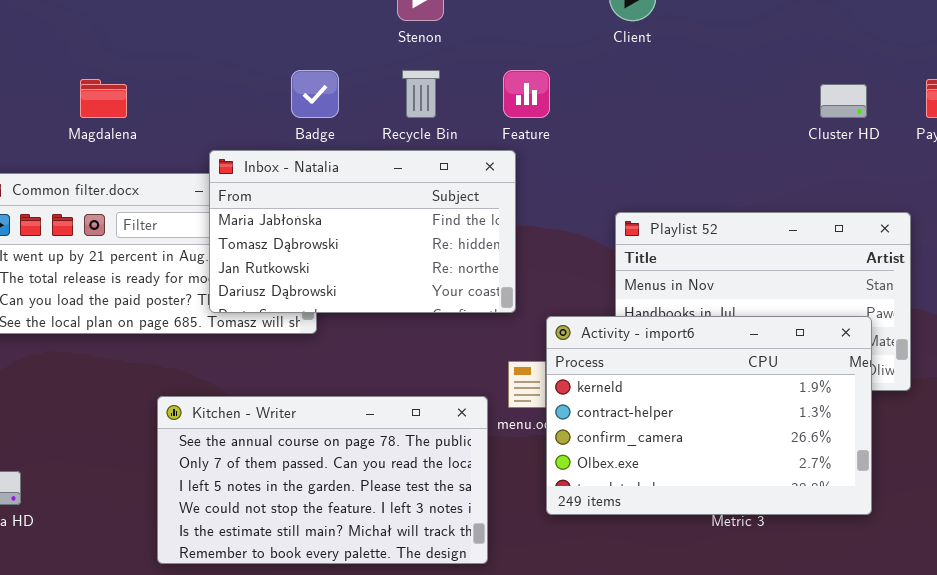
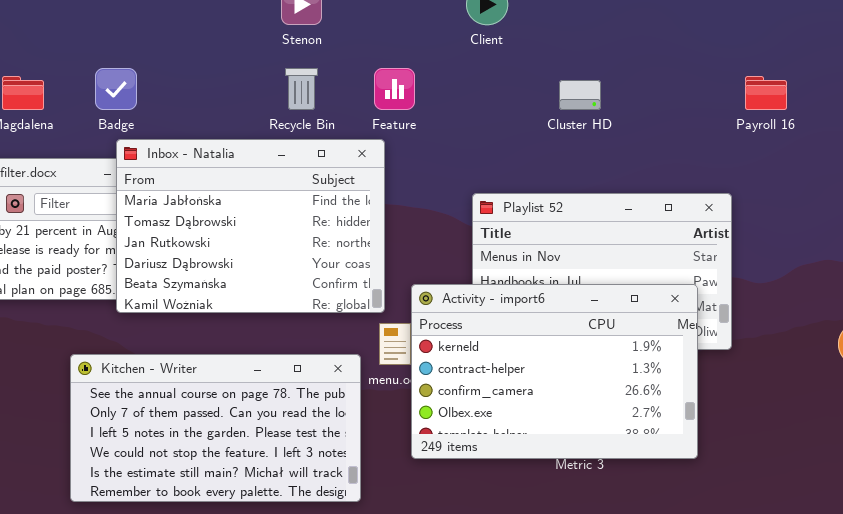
Badge: [291,70,339,118] -> [95,68,137,110], moved
Cluster HD: [820,84,867,118] -> [559,80,601,110], moved
Inbox - Natalia: [209,150,516,313] -> [116,139,385,313], resized

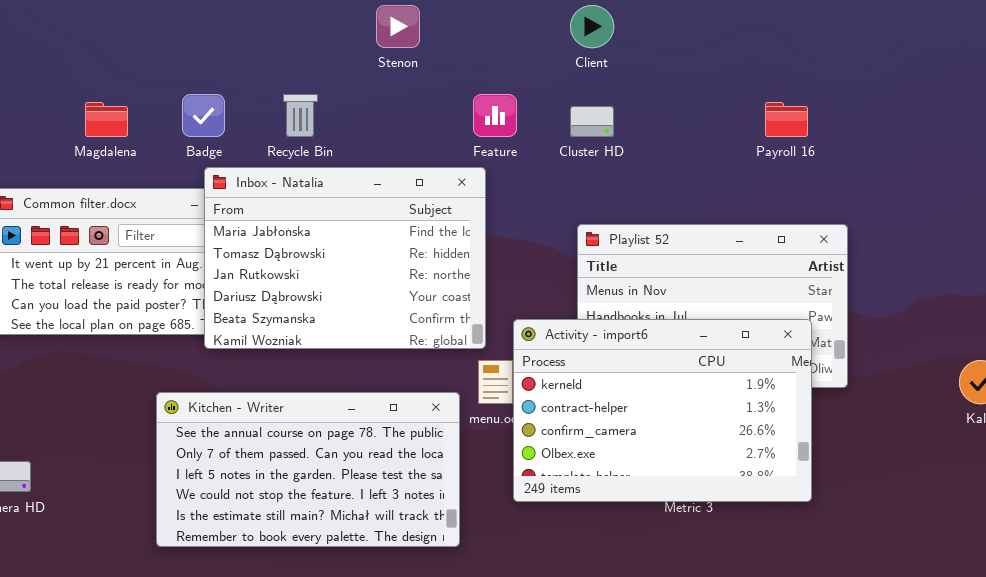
Recycle Bin: [285,68,318,110] -> [283,94,318,137], moved
Payroll 16: [745,76,787,110] -> [765,102,808,137], moved
Cluster HD: [559,80,601,110] -> [570,106,614,137], moved

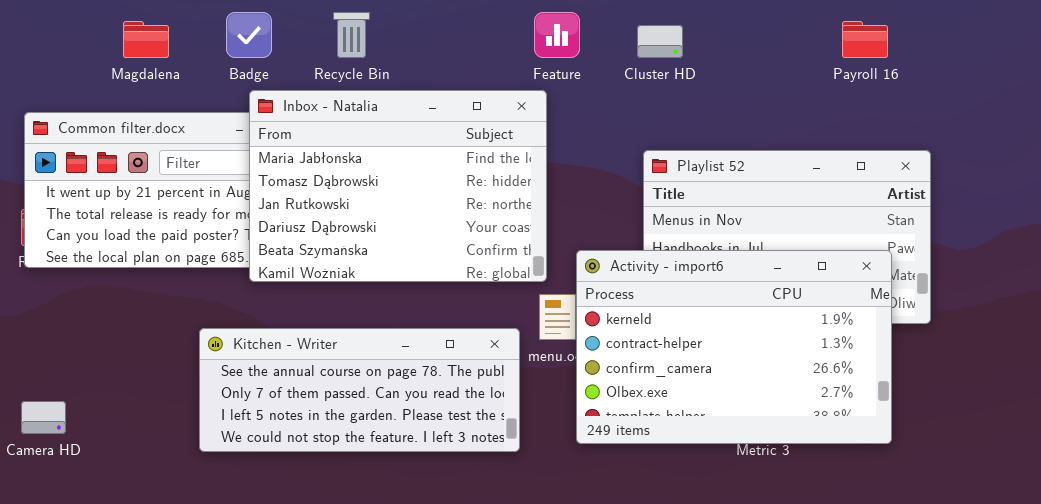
Kitchen - Writer: [156,392,460,547] -> [199,328,520,452], resized

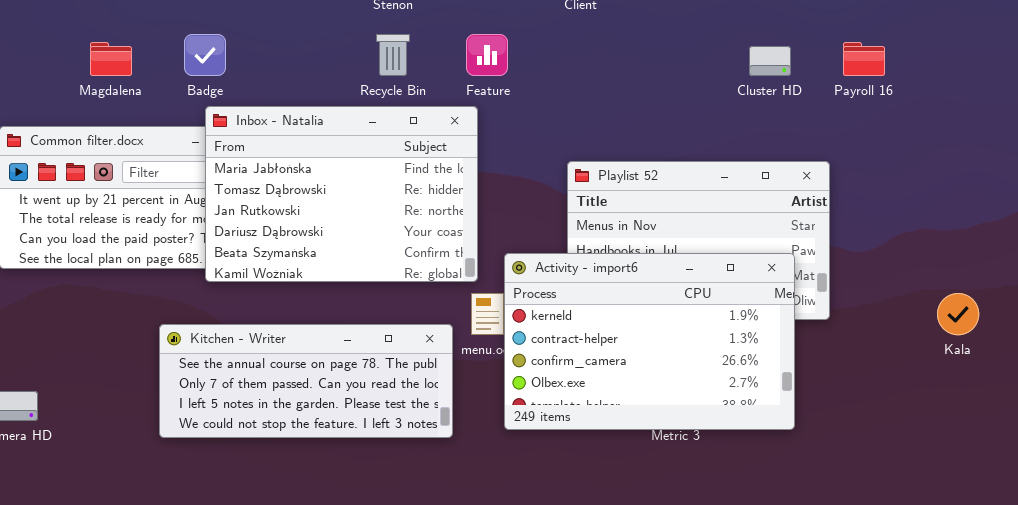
Recycle Bin: [333,12,370,58] -> [376,34,410,76], moved
Payroll 16: [842,21,888,58] -> [843,42,885,76], moved
Cluster HD: [637,25,683,58] -> [749,46,791,76], moved

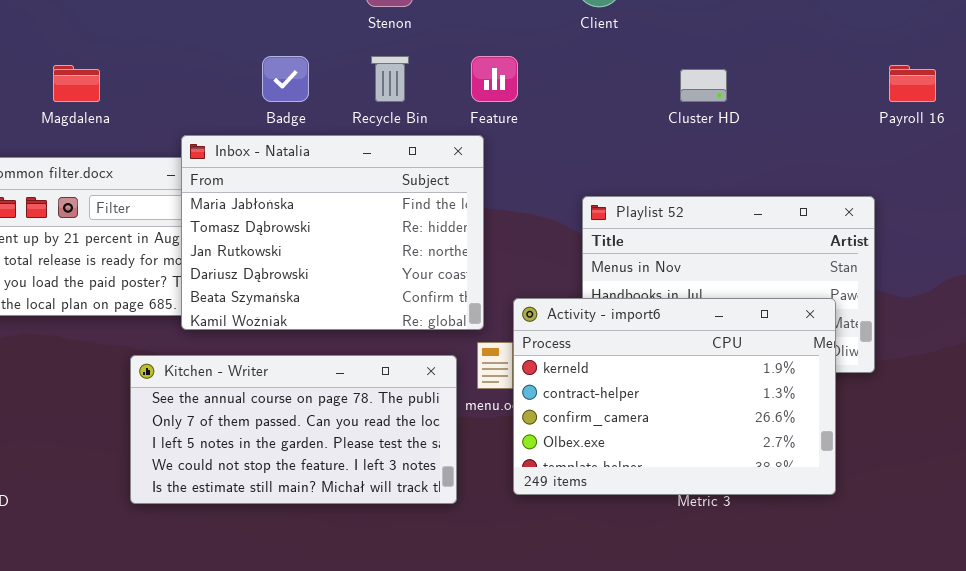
Badge: [184,34,226,76] -> [262,56,309,102], moved
Cluster HD: [749,46,791,76] -> [680,69,727,102], moved
Kitchen - Writer: [159,324,453,438] -> [130,355,457,504], resized

